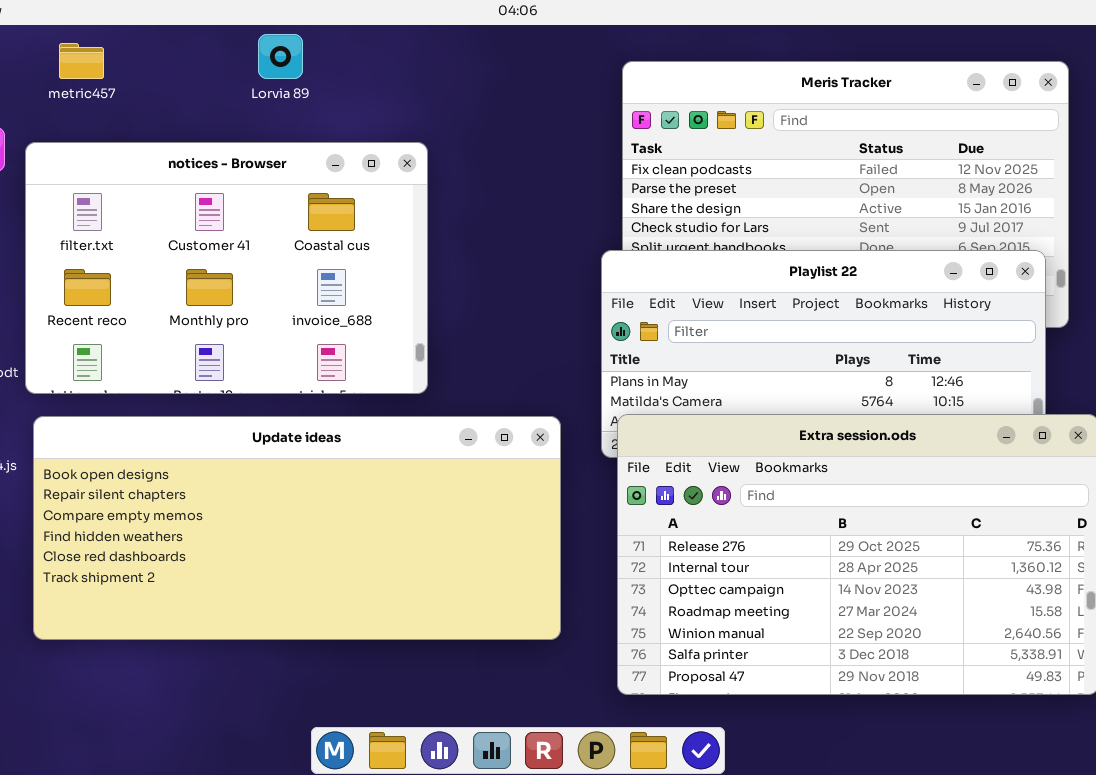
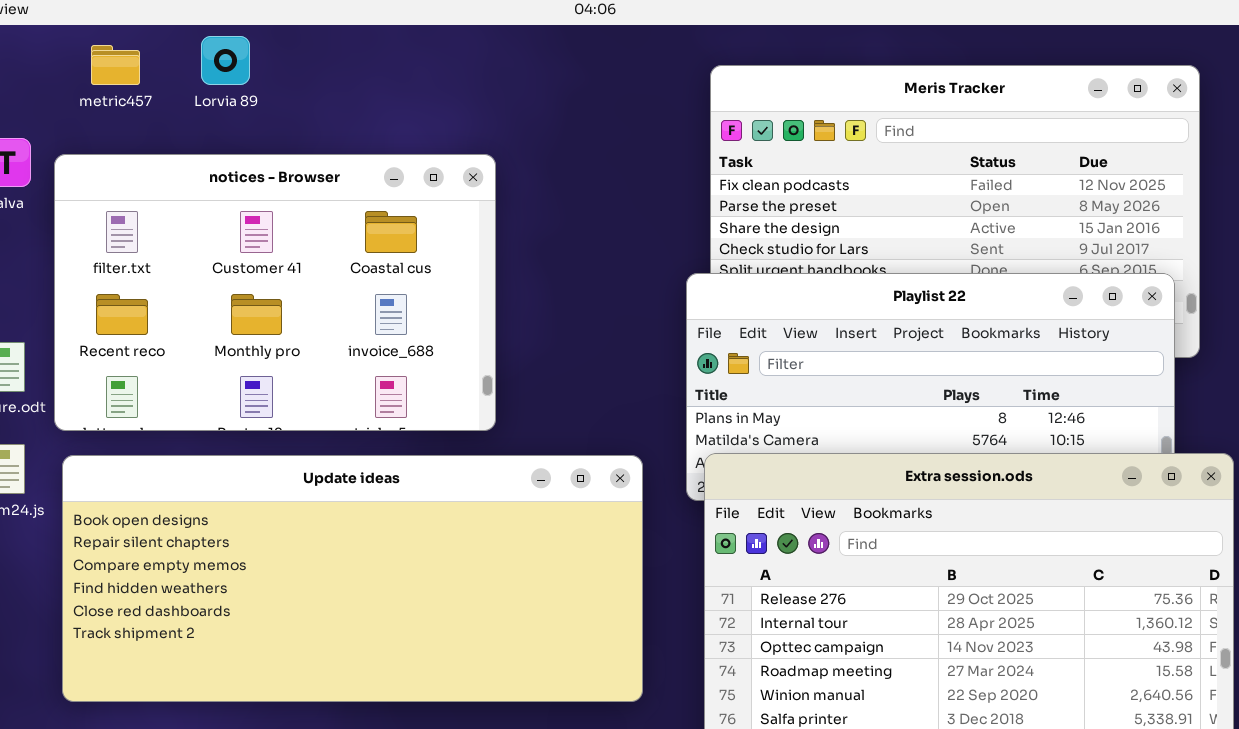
Lorvia 89: [258,34,303,79] -> [201,36,250,85], moved

